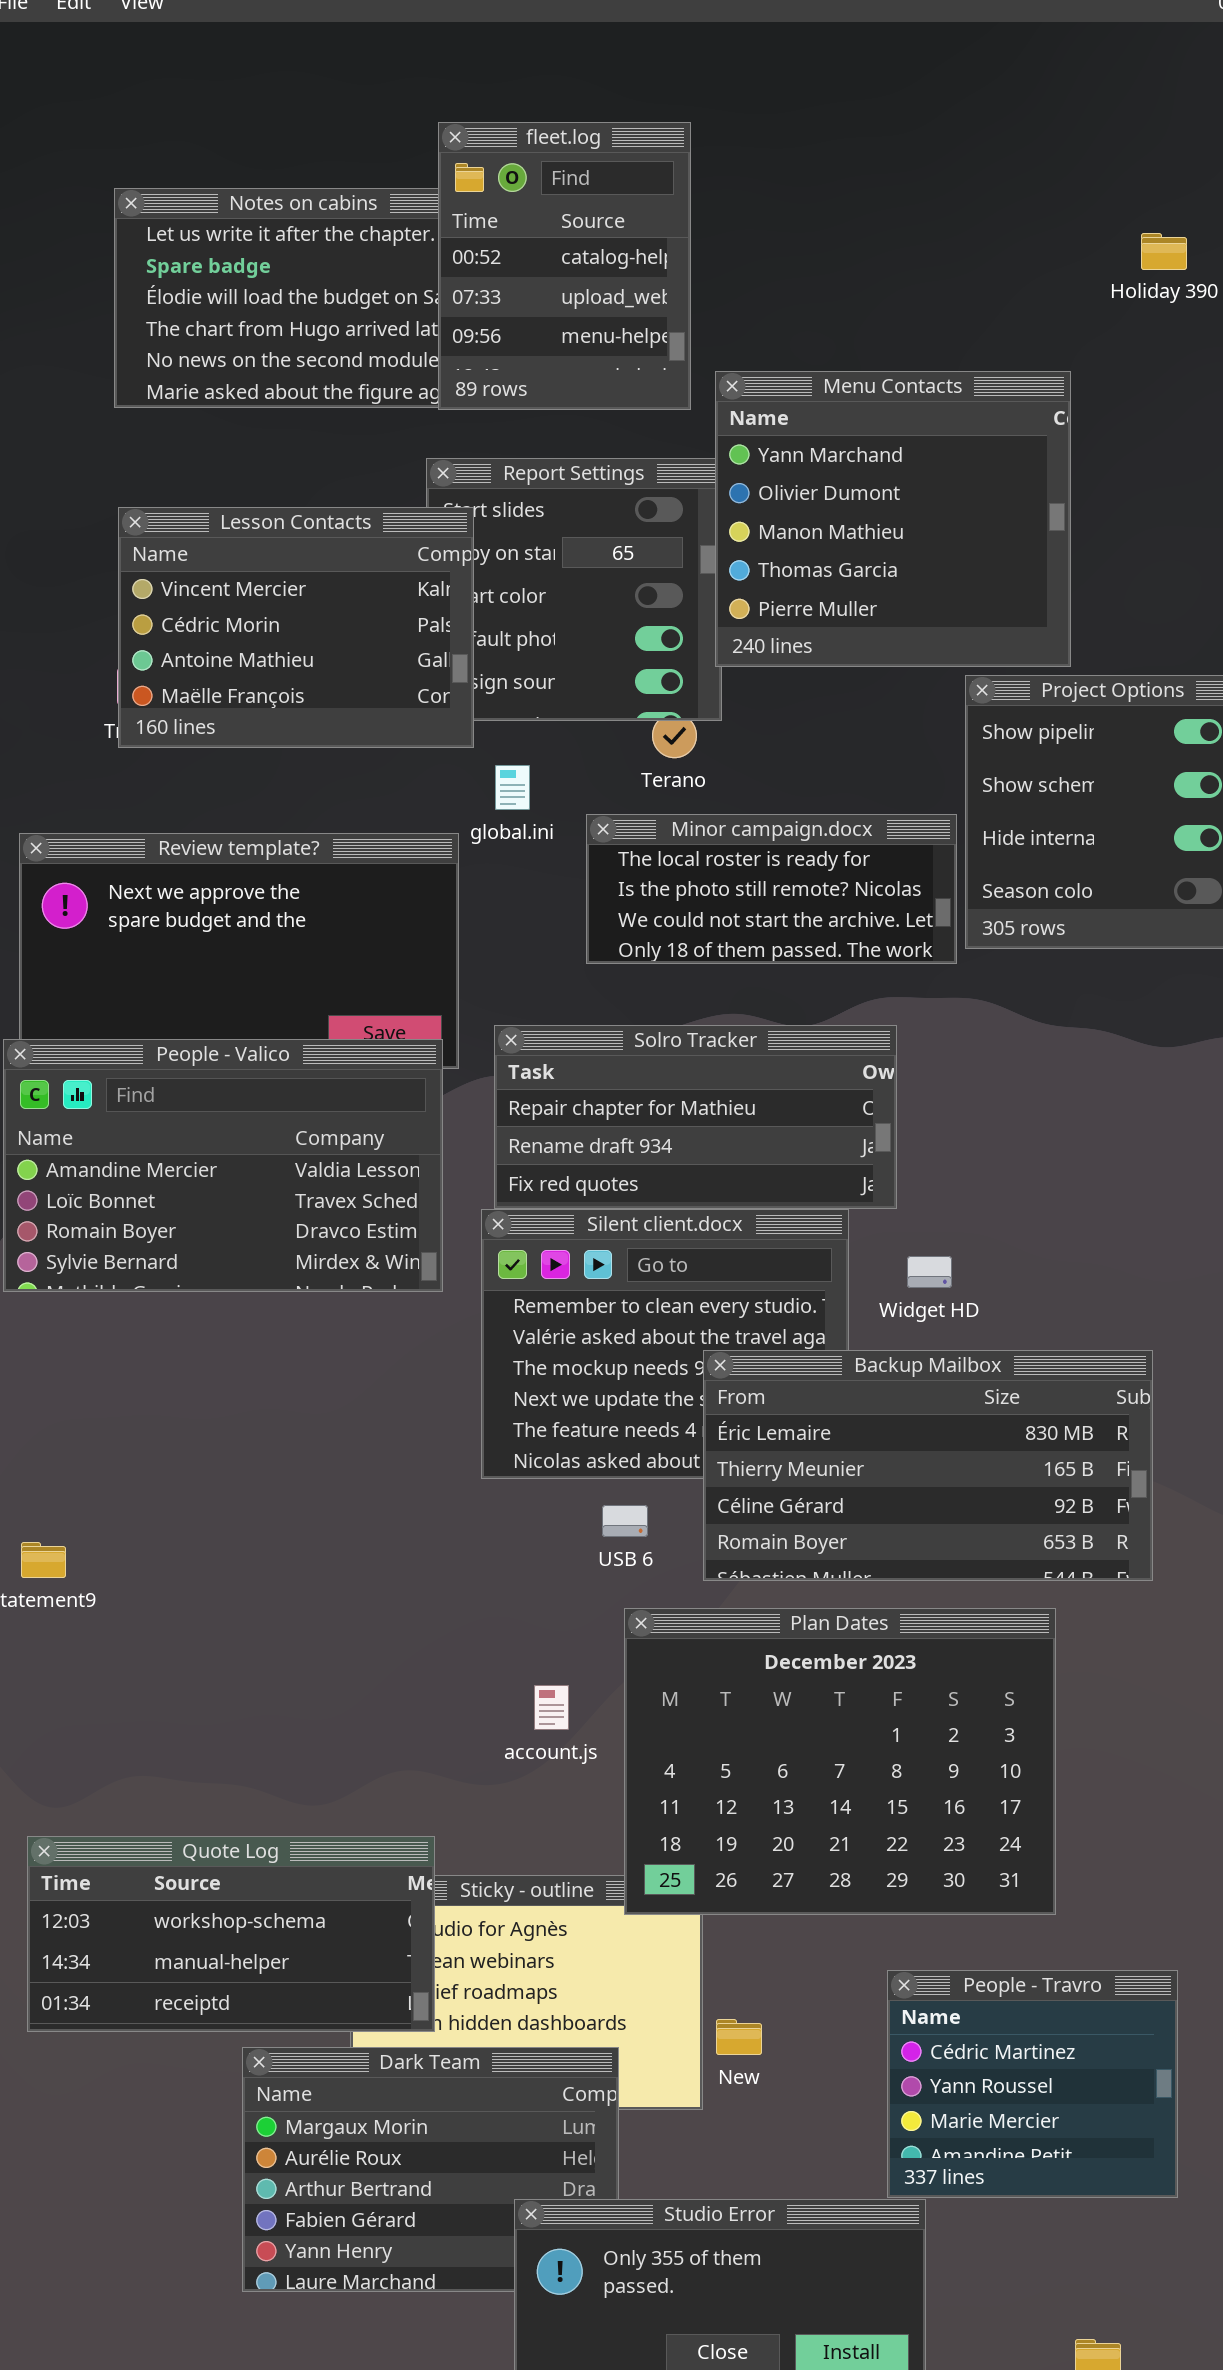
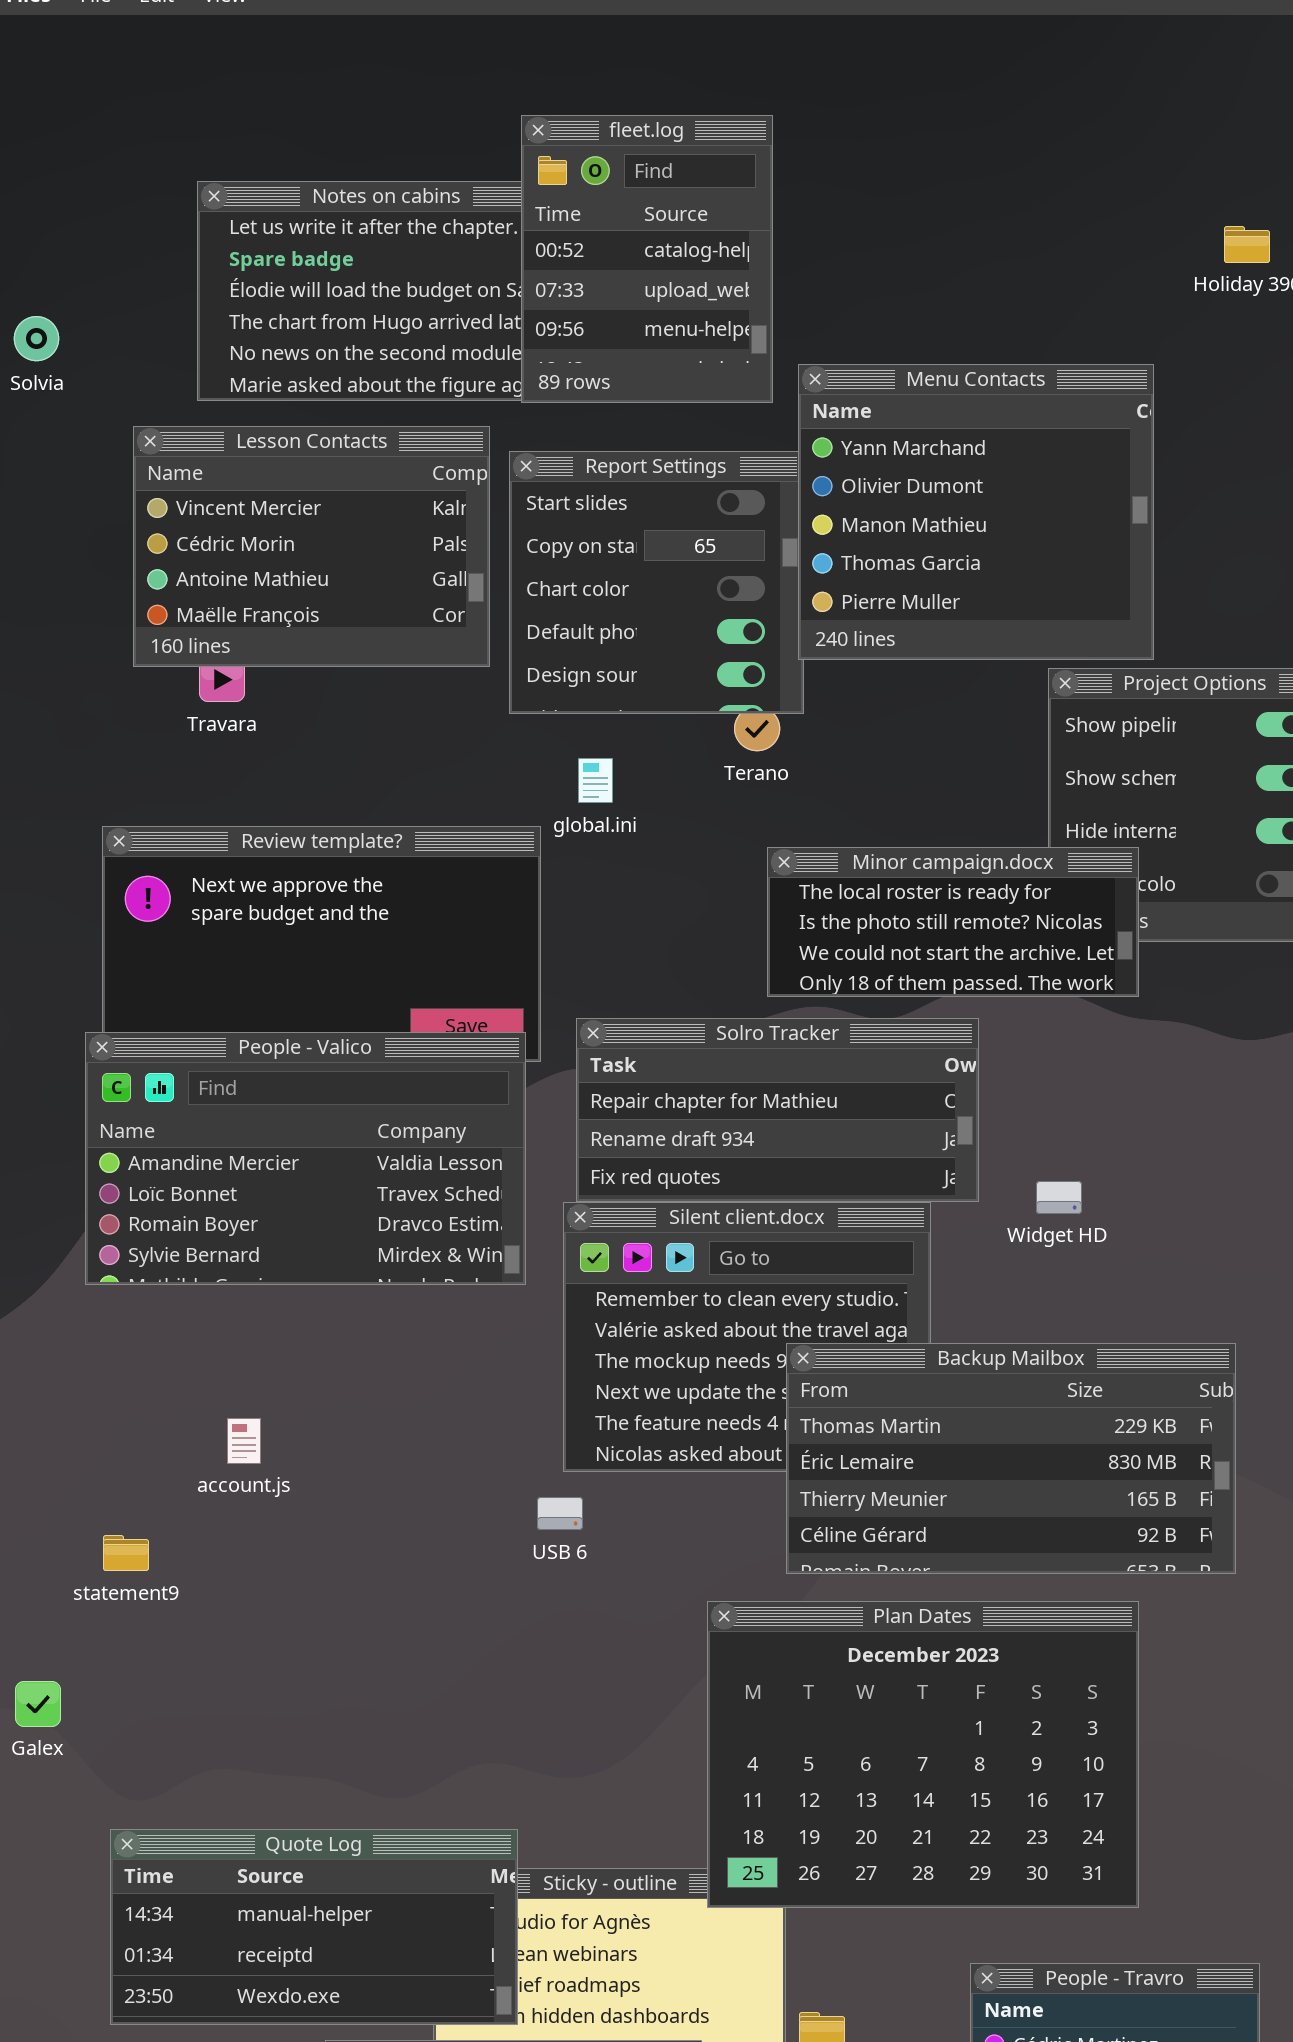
Lesson Contacts: [118,507,474,748] -> [133,426,490,667], moved
Minor campaign.docx: [586,814,957,964] -> [767,847,1139,997], moved
Widget HD: [907,1256,952,1288] -> [1036,1181,1082,1214], moved
Backup Mailbox: [703,1350,1153,1581] -> [786,1343,1236,1574], scrolled up 1 row
USB 6: [602,1505,648,1537] -> [537,1497,583,1530], moved
account.js: [534,1685,569,1730] -> [227,1418,261,1464], moved
Quote Log: [27,1836,435,2032] -> [110,1829,518,2025], scrolled down 1 row

